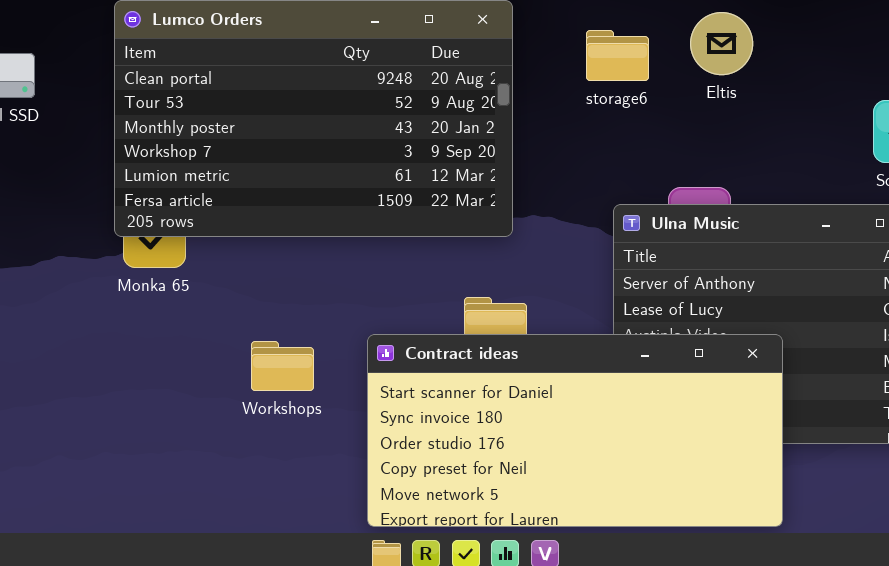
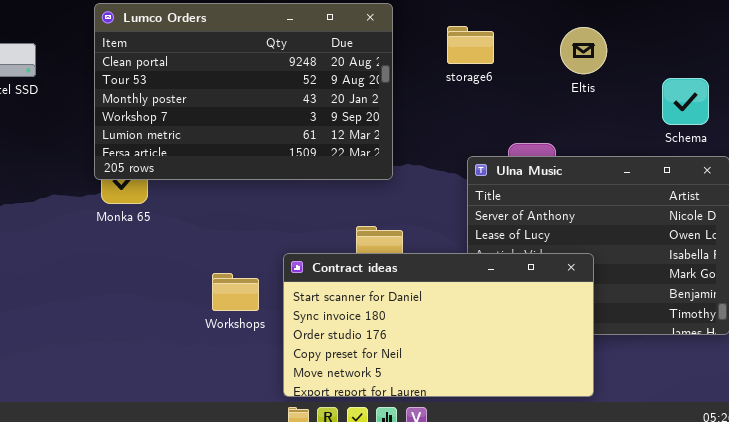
Eltis: [690,12,753,75] -> [560,27,607,74], moved
Workshops: [251,341,314,391] -> [212,273,259,311], moved

